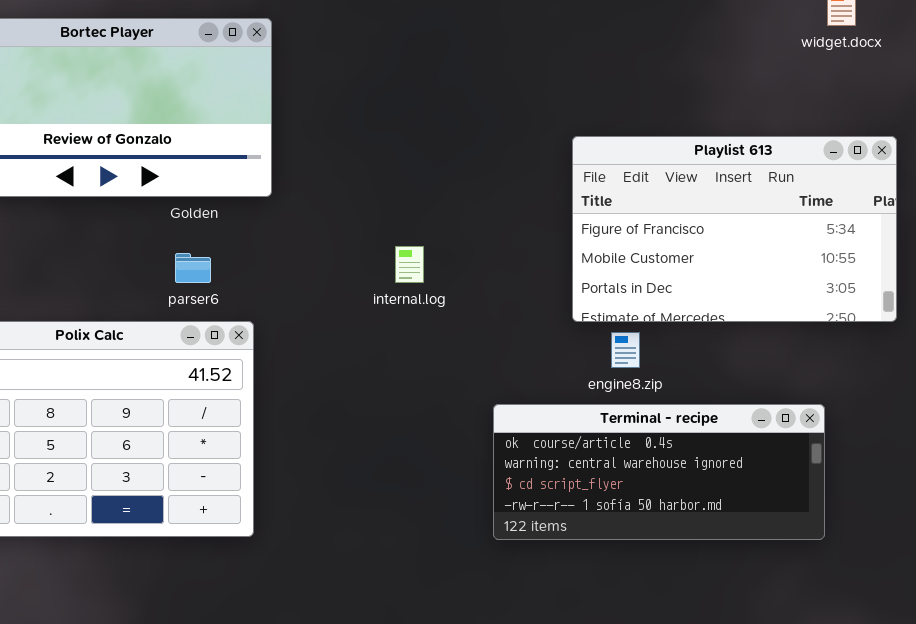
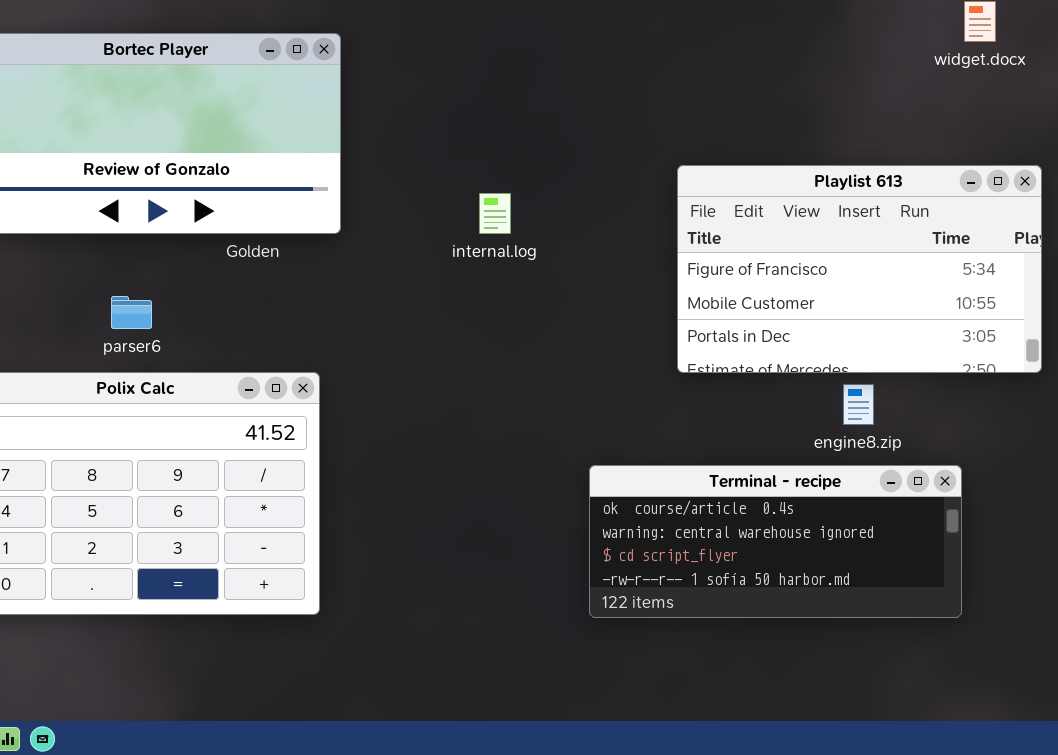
internal.log: [395,246,424,283] -> [479,193,511,234], moved
parser6: [175,253,211,283] -> [111,296,152,329], moved
engine8.zip: [611,332,640,368] -> [843,384,874,425], moved

